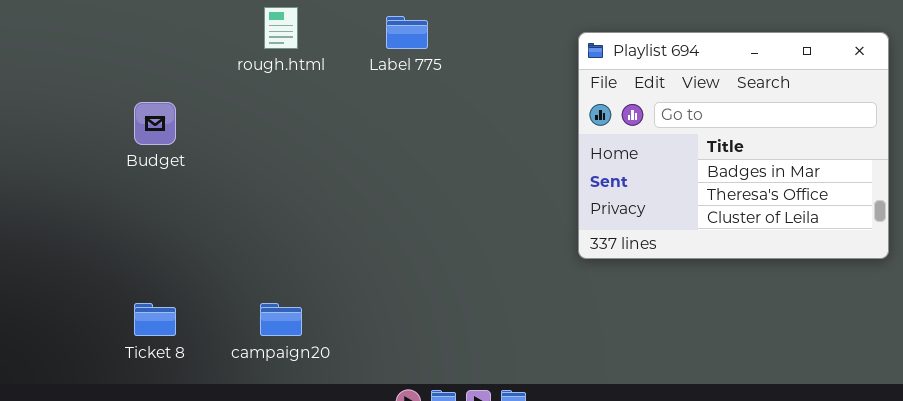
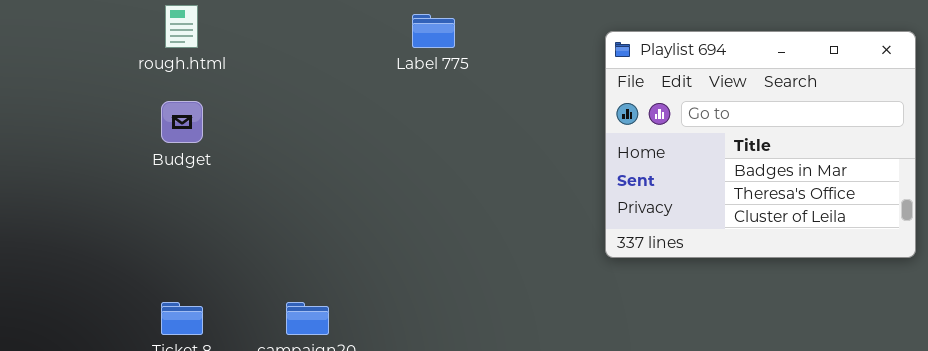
rough.html: [264,7,298,49] -> [165,5,198,48], moved

